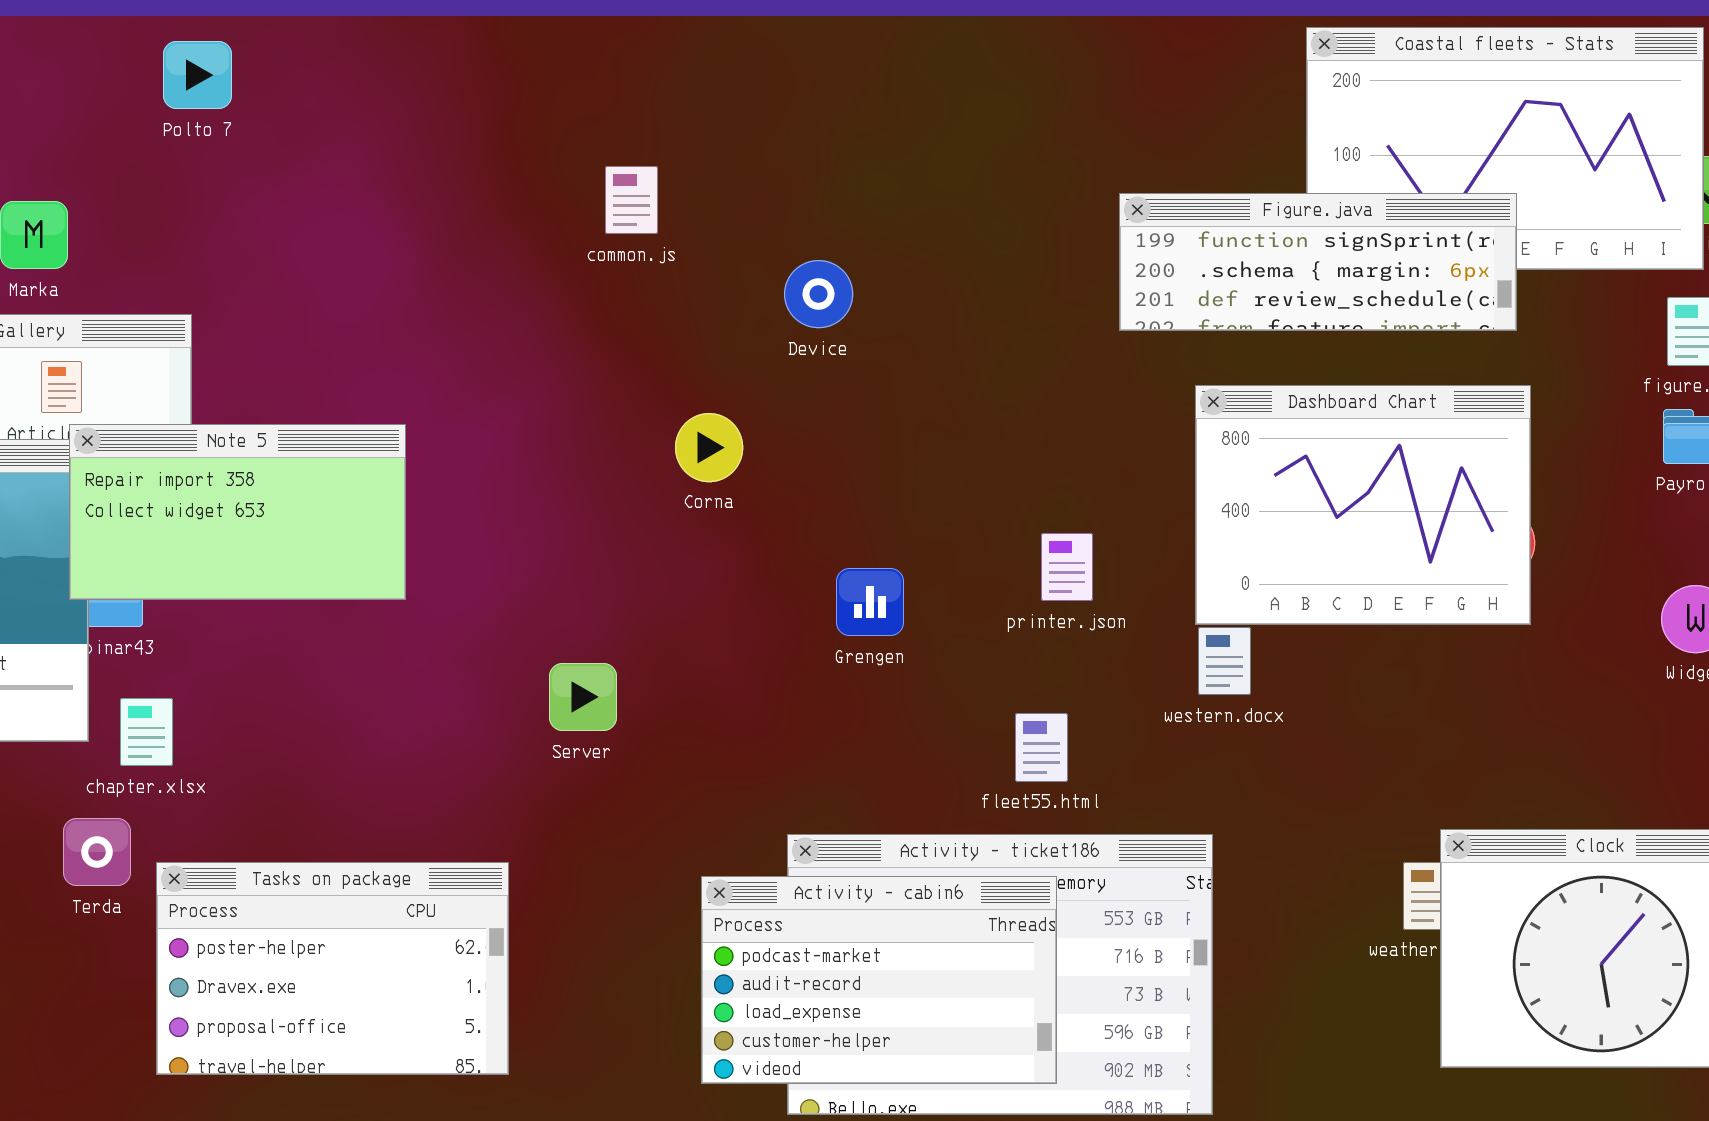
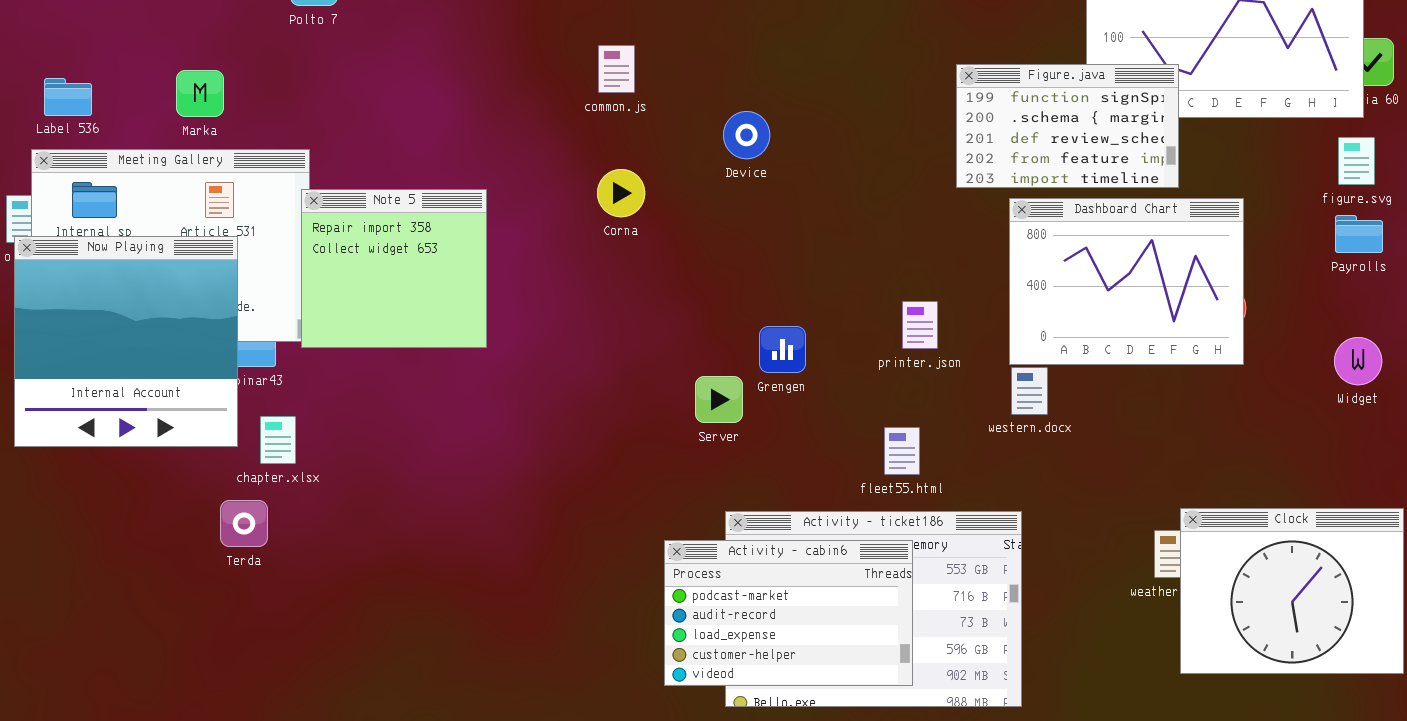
Figure.java: [1119,193,1517,331] -> [956,64,1179,188], resized
Corna: [675,413,743,482] -> [597,169,645,217], moved
Note 5: [69,424,406,600] -> [301,189,487,348], moved, resized
Server: [549,663,617,731] -> [695,376,743,423], moved
Tasks on package: [156,862,509,1075] -> none, closed

